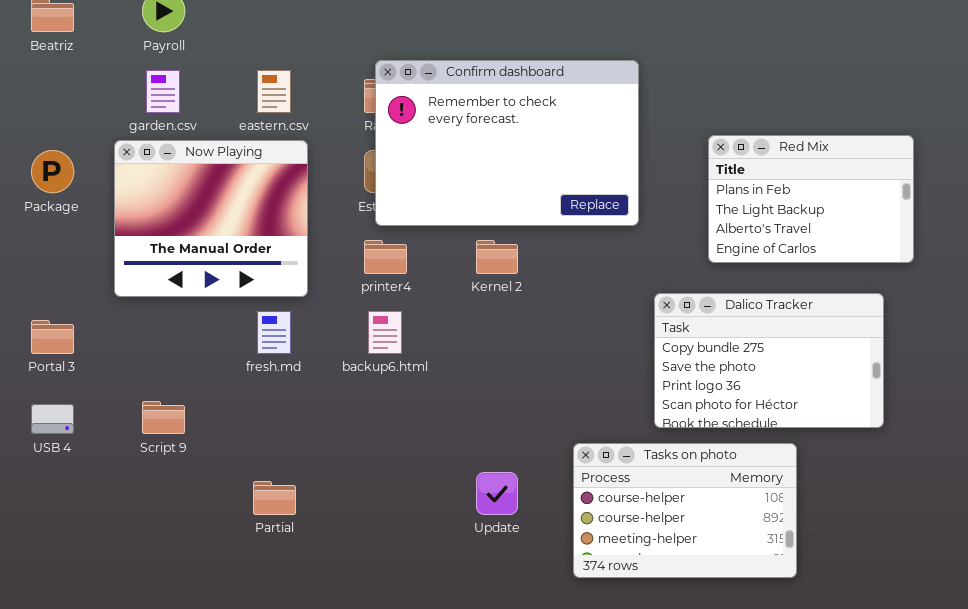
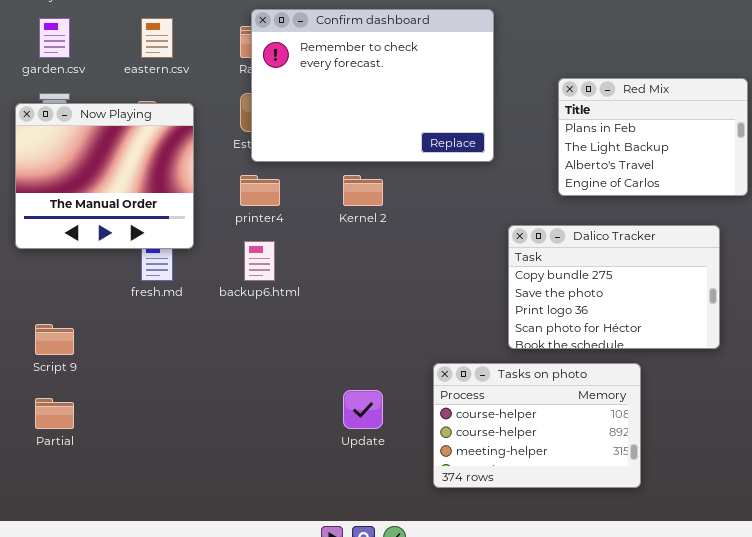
Now Playing: [114,140,308,297] -> [15,103,194,249], moved
Partial: [253,481,296,515] -> [35,398,74,429], moved

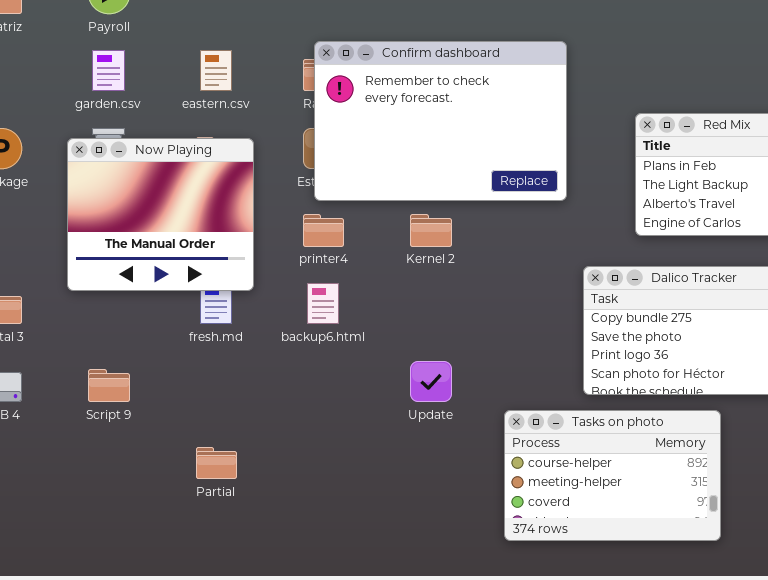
Tasks on photo: [433,363,641,488] -> [504,410,721,541], scrolled down 1 row
Update: [343,390,383,429] -> [410,361,452,402], moved
Partial: [35,398,74,429] -> [196,447,237,479], moved

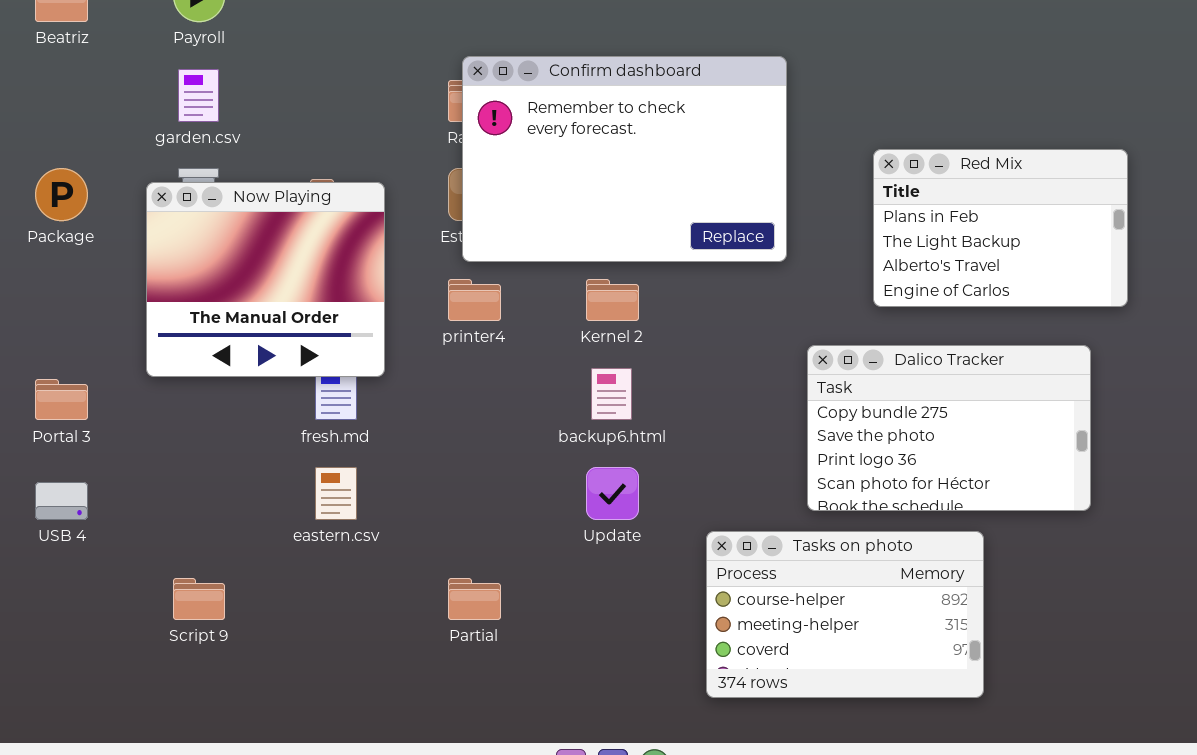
eastern.csv: [200,50,232,91] -> [315,467,357,520], moved
backup6.html: [307,283,339,324] -> [591,368,632,420], moved
Script 9: [88,369,130,402] -> [173,578,225,620], moved
Partial: [196,447,237,479] -> [448,578,501,620], moved

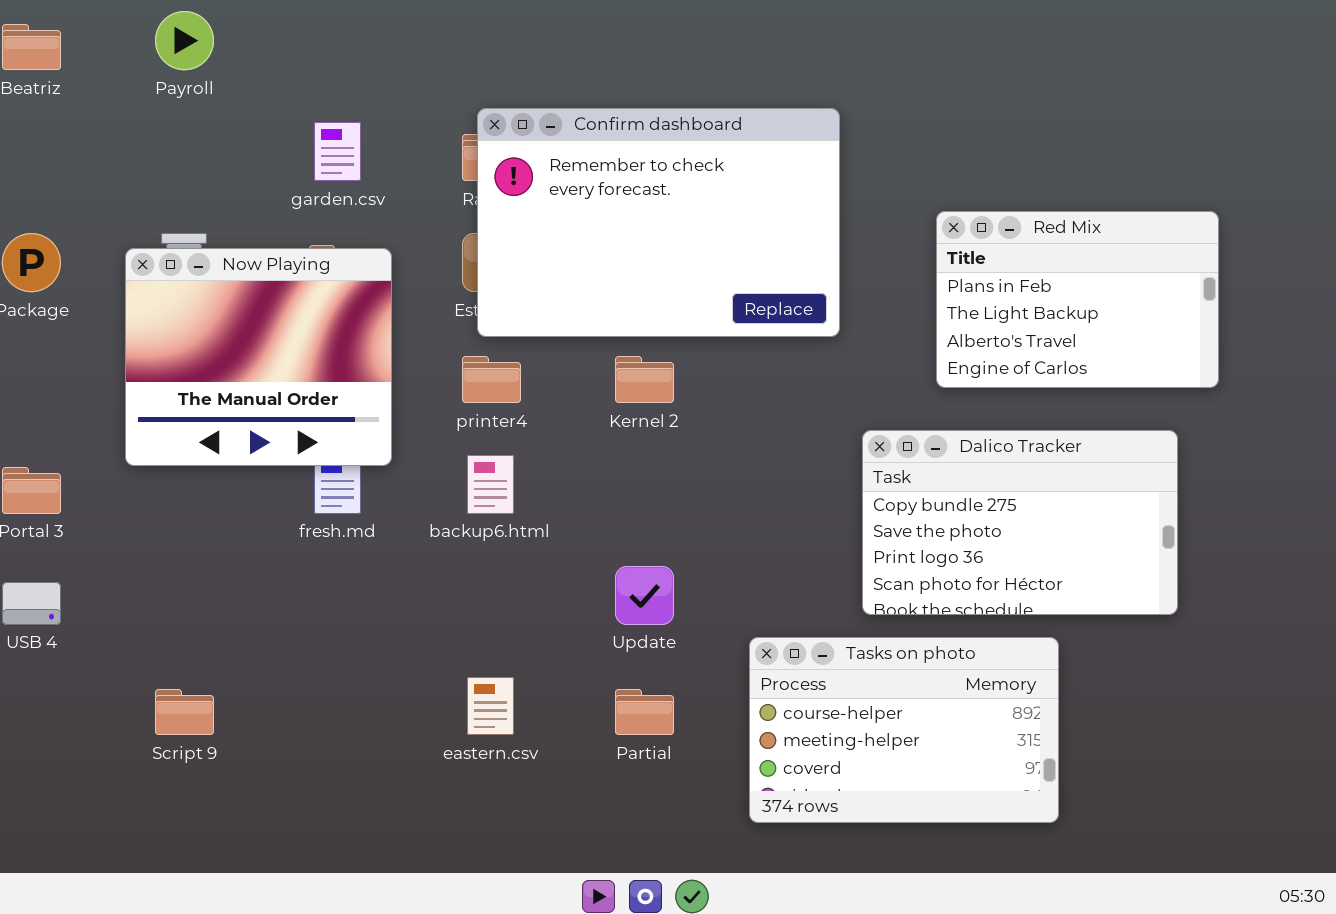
garden.csv: [178,69,219,122] -> [314,122,361,181], moved
backup6.html: [591,368,632,420] -> [467,455,514,514], moved
eastern.csv: [315,467,357,520] -> [467,677,514,735], moved
Partial: [448,578,501,620] -> [615,689,674,735], moved

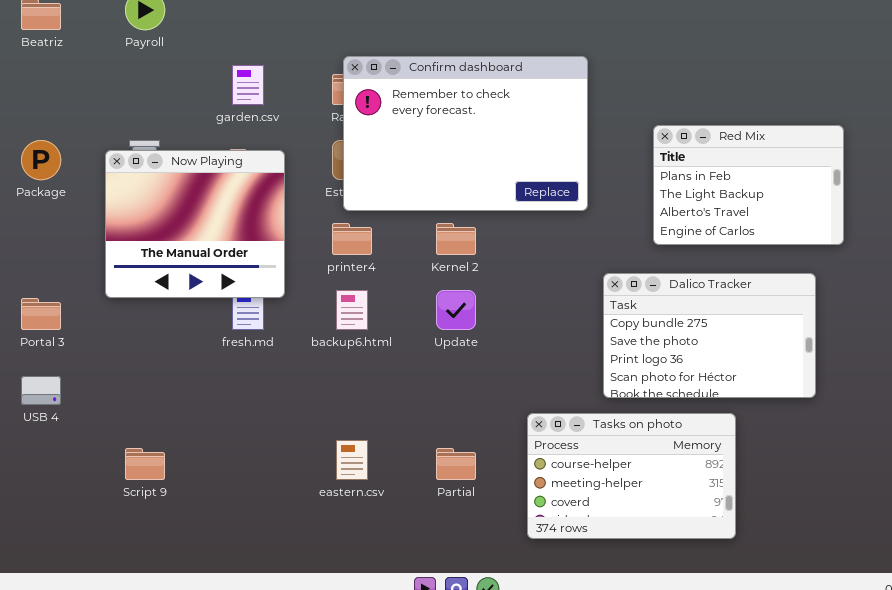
Update: [615,566,674,625] -> [436,290,476,330], moved

